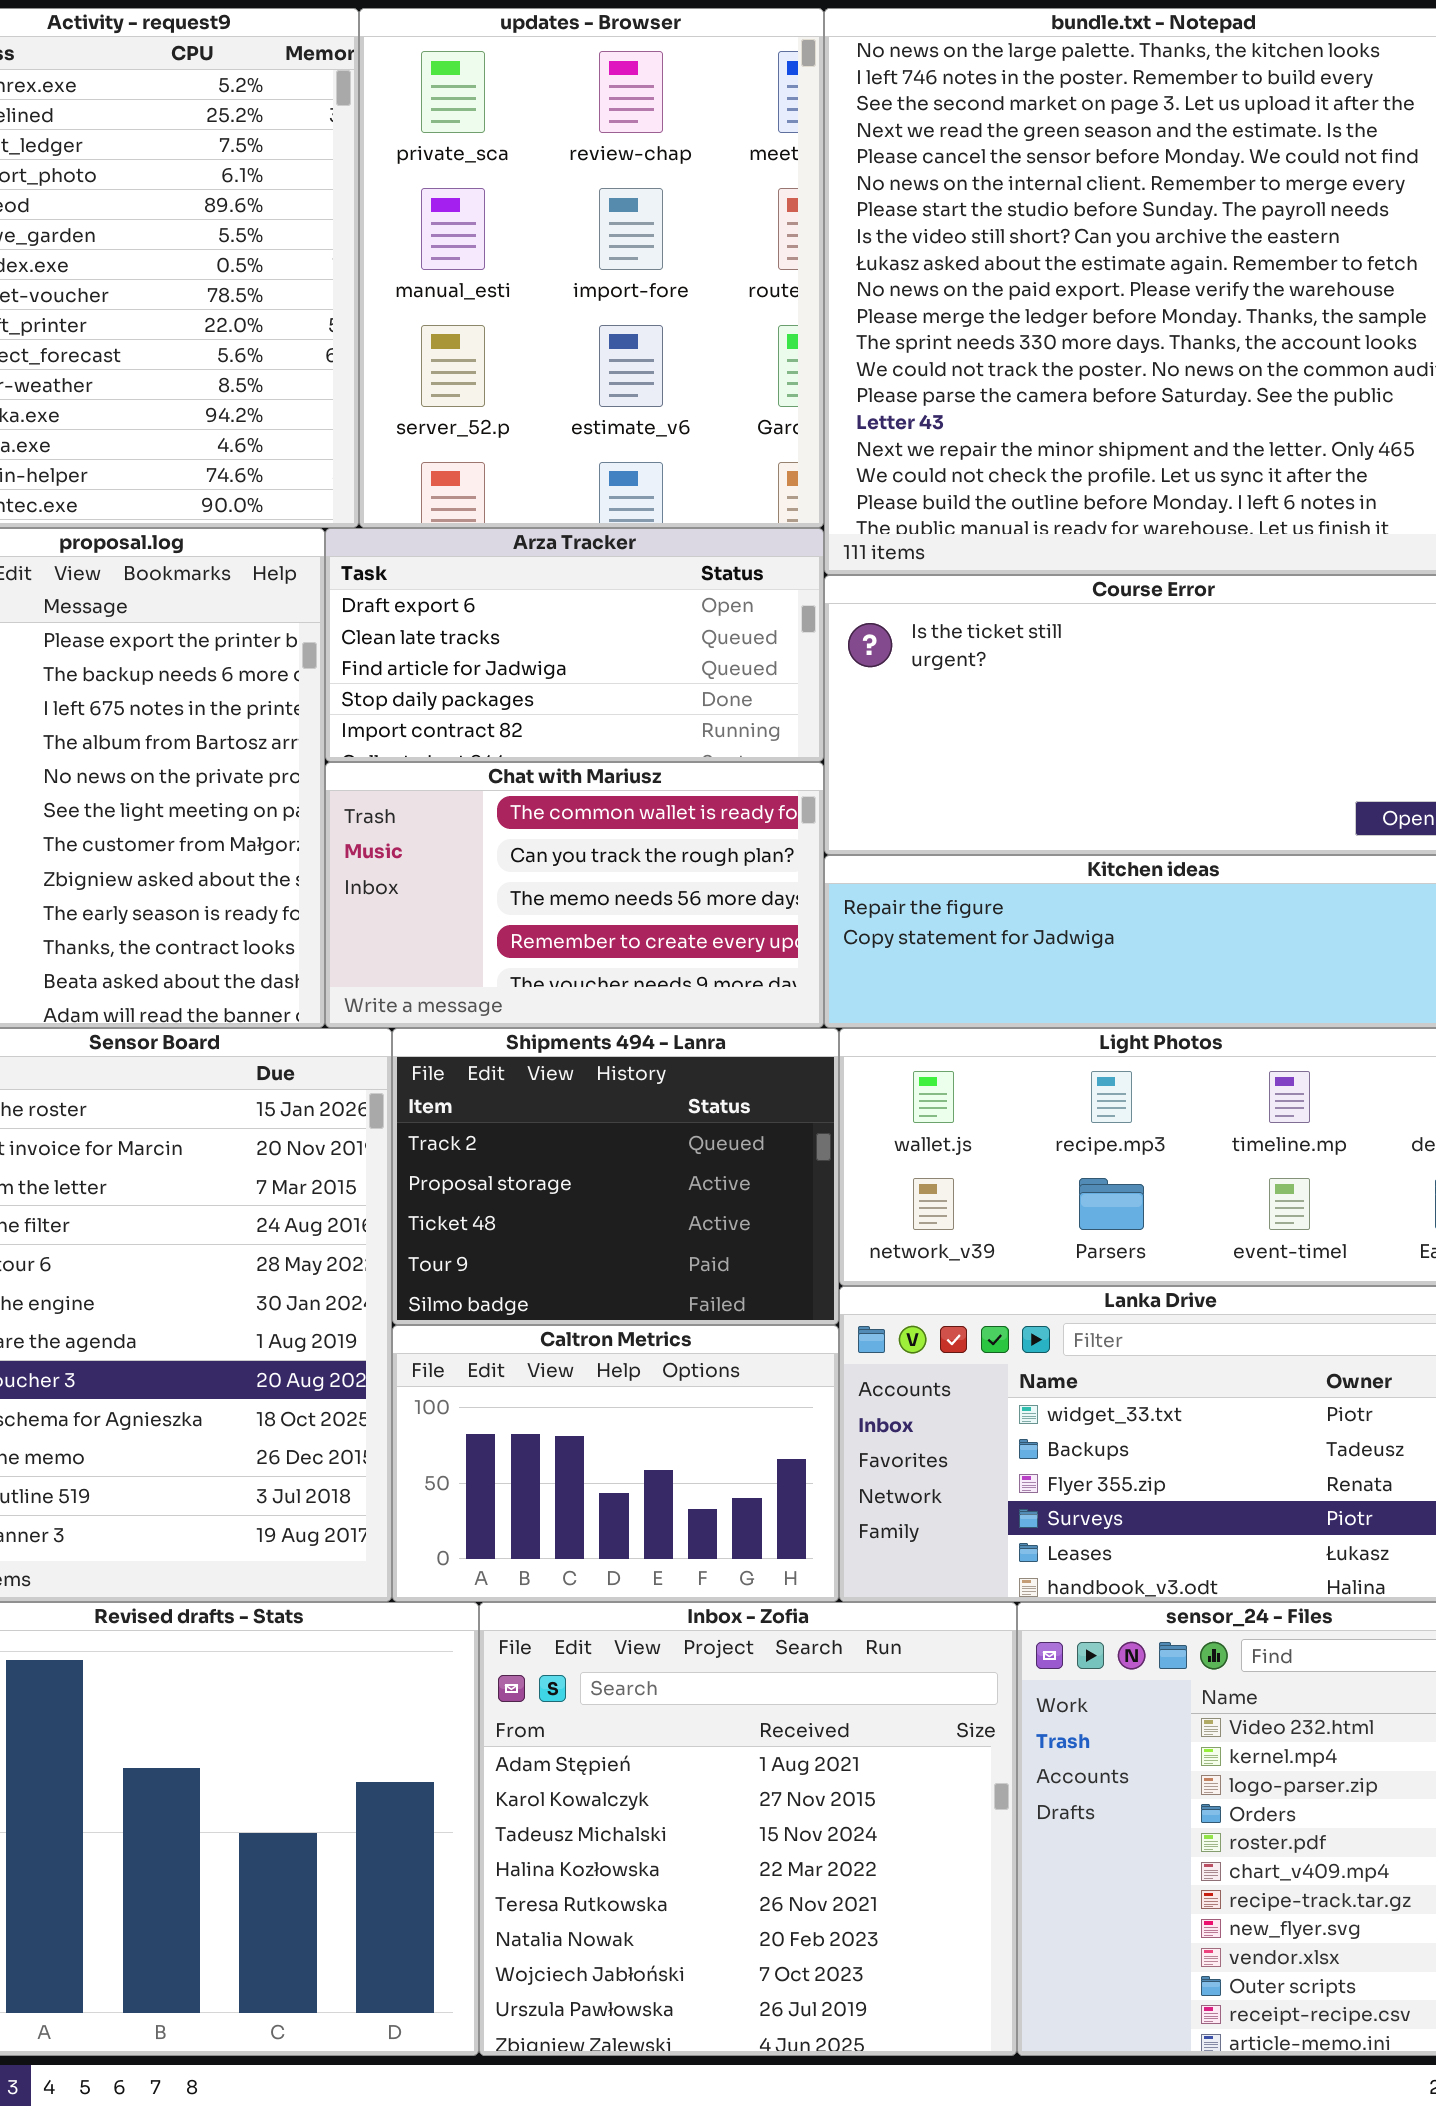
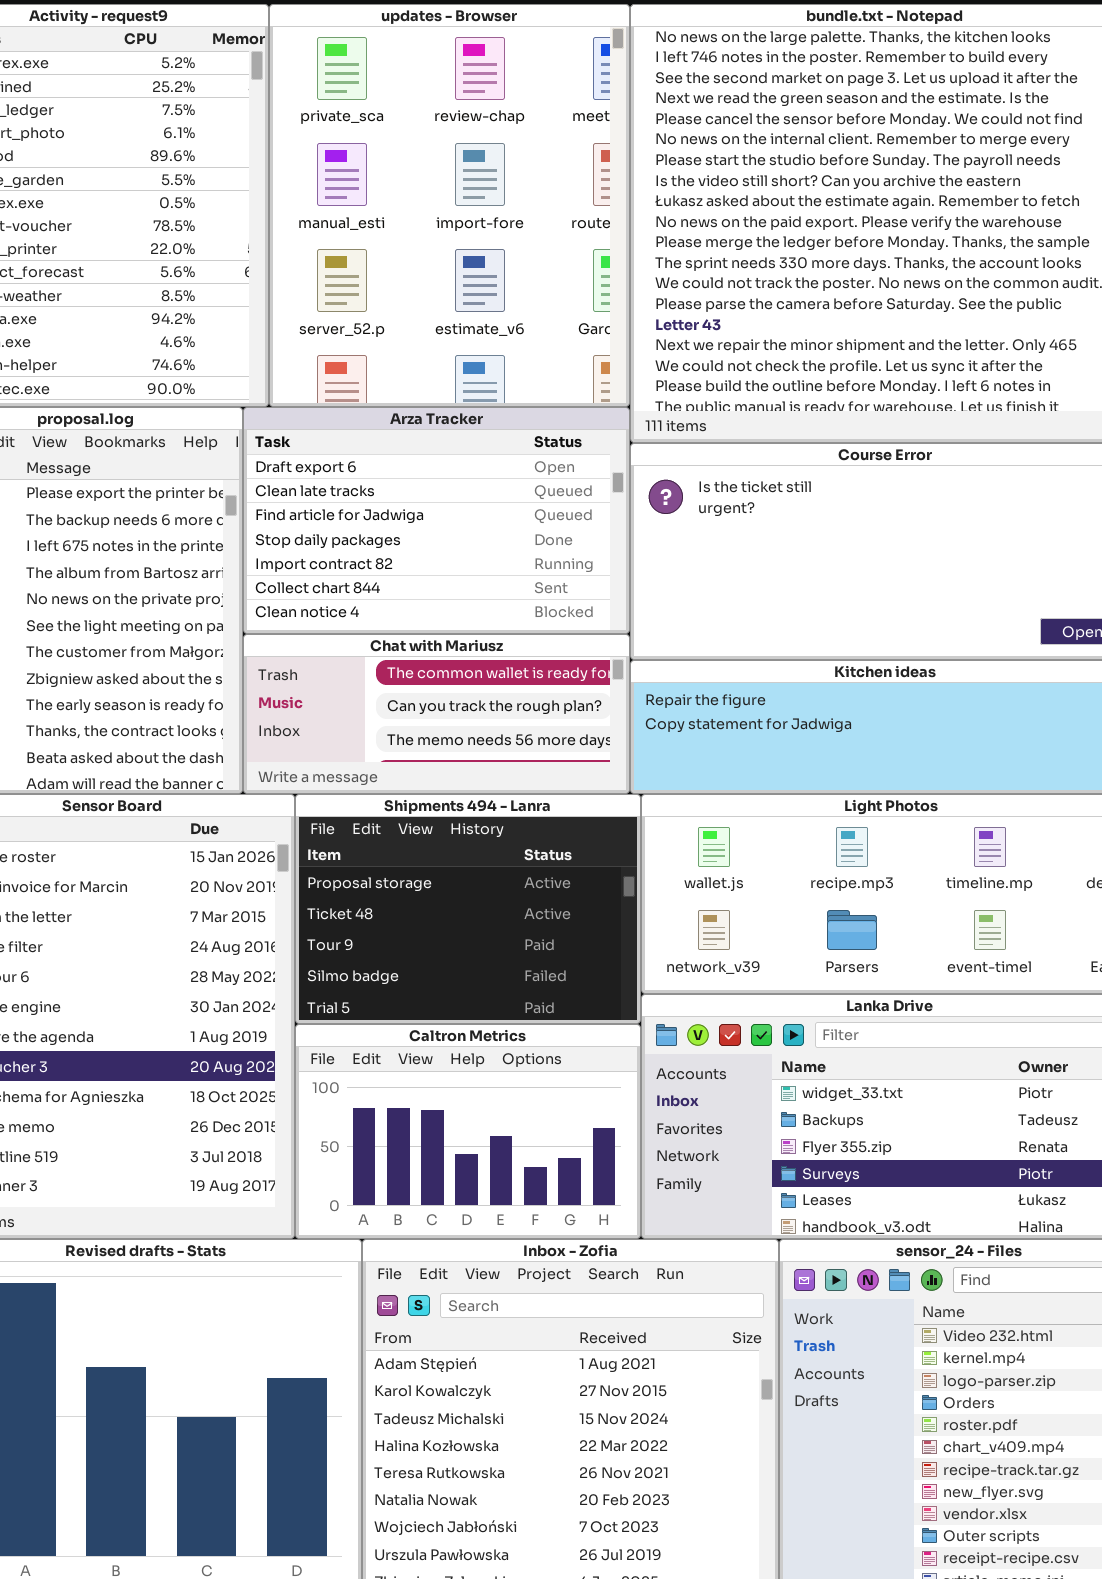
Arza Tracker: [325,528,824,762] -> [243,407,630,634], resized
Chat with Mariusz: [325,762,824,1028] -> [243,634,630,794], resized
Shipments 494 - Lanra: [392,1028,839,1325] -> [295,794,641,1024], scrolled down 1 row

